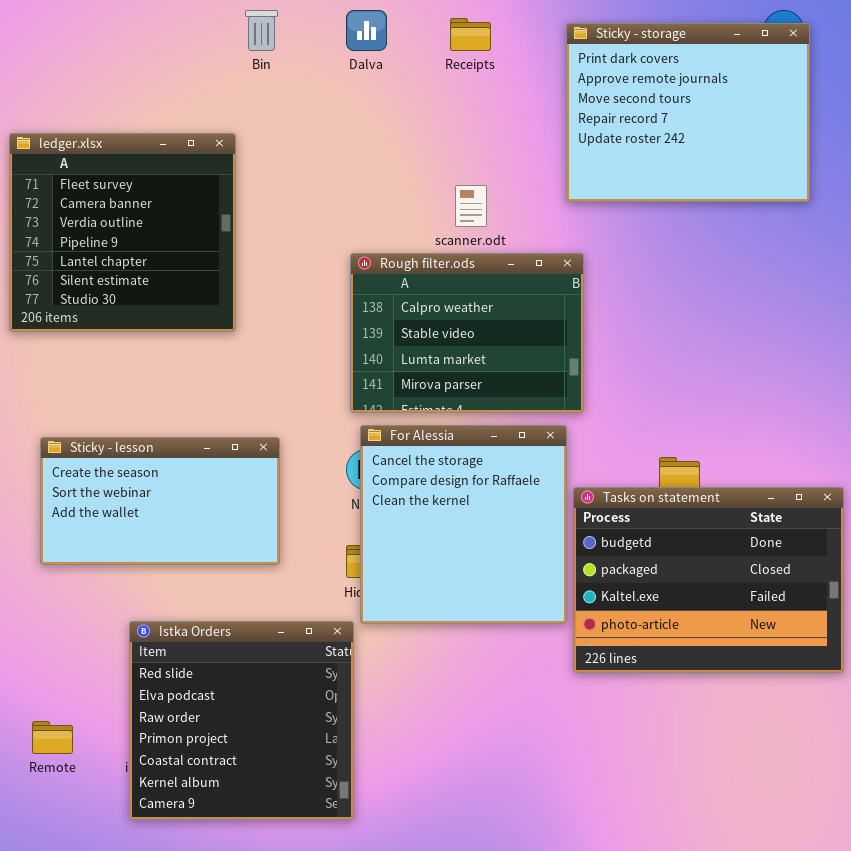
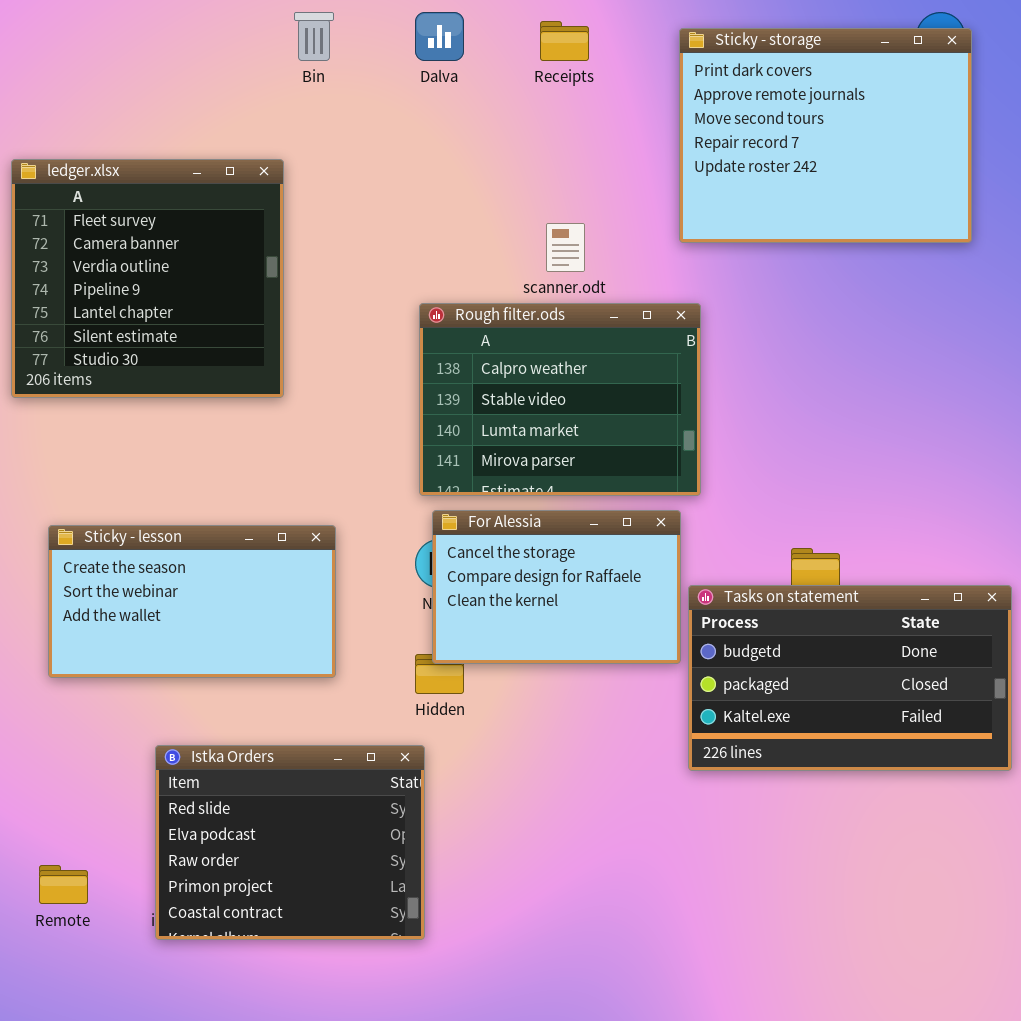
For Alessia: [360,425,567,624] -> [432,510,681,664], resized
Tasks on statement: [573,487,844,673] -> [688,585,1012,771], resized
Istka Orders: [129,621,354,820] -> [155,745,425,940], resized

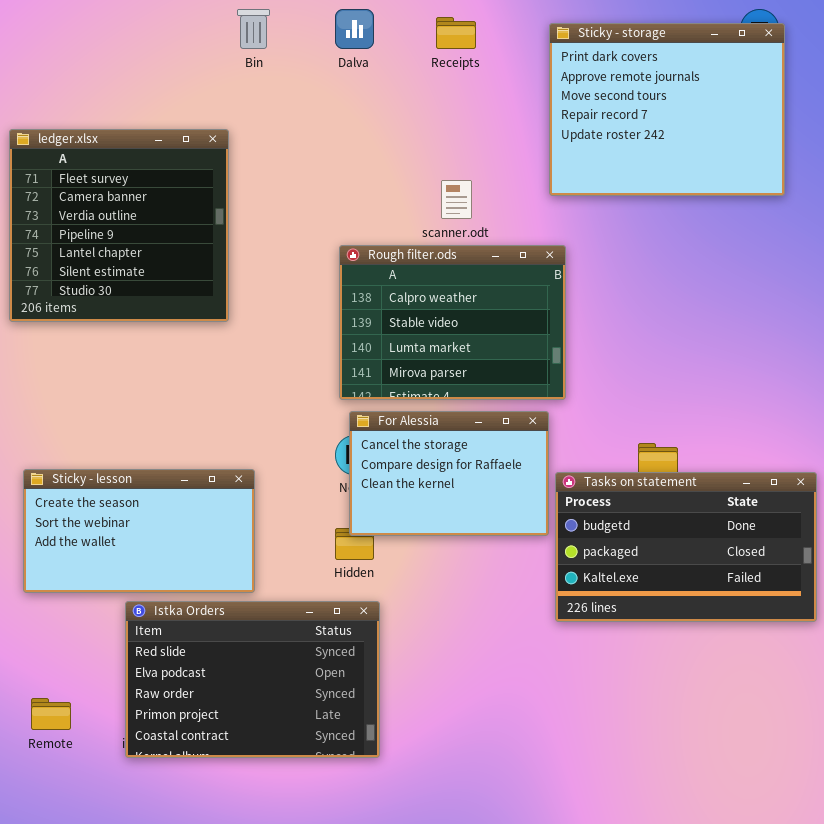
Sticky - lesson: [48,525,336,678] -> [23,469,255,593], moved
Istka Orders: [155,745,425,940] -> [125,601,380,758], resized

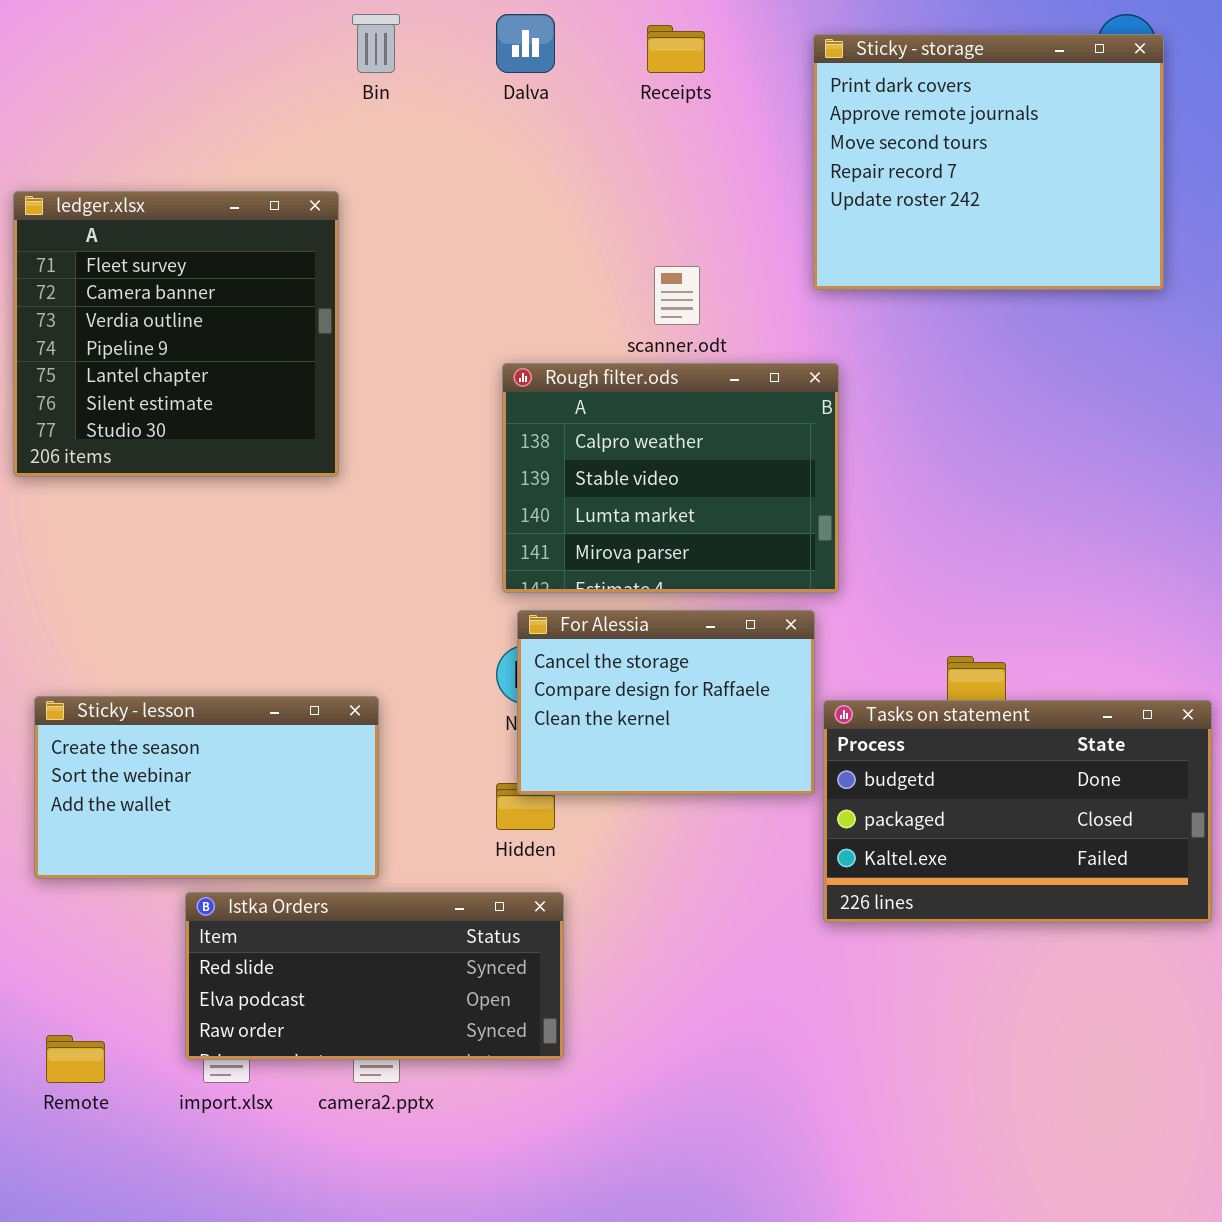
Istka Orders: [125,601,380,758] -> [185,892,564,1060], resized

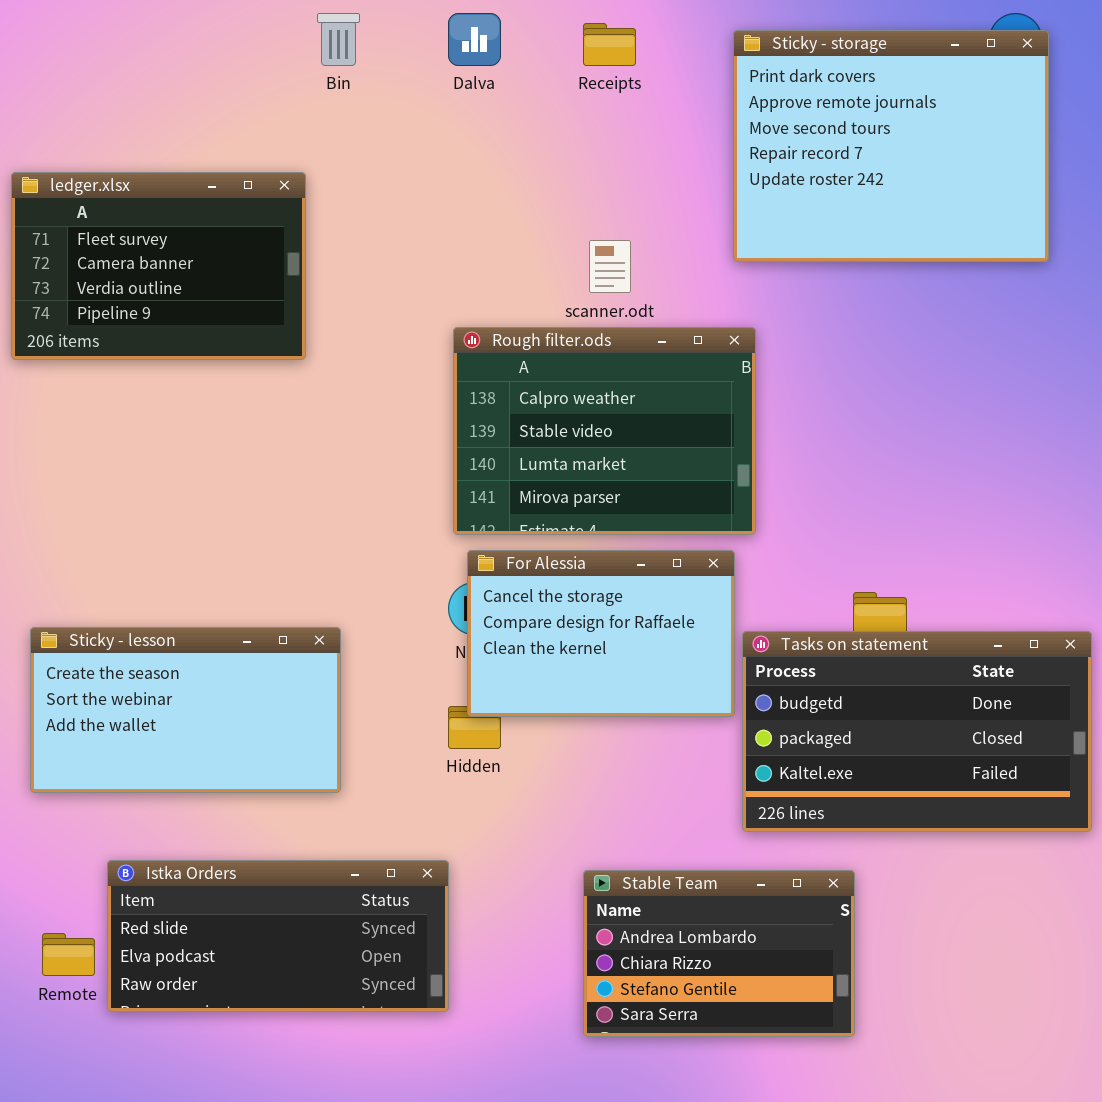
ledger.xlsx: [13,191,339,477] -> [11,172,306,360], resized
Istka Orders: [185,892,564,1060] -> [107,860,449,1012], moved
Stable Team: none -> [583,870,855,1037], opened

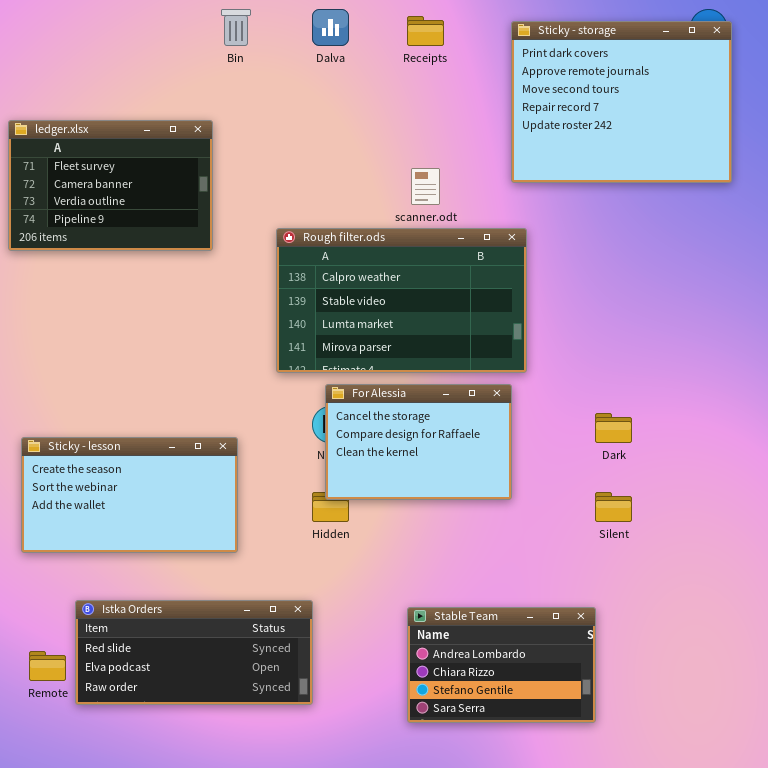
Rough filter.ods: [453,327,756,535] -> [276,228,527,373], resized
Tasks on statement: [742,631,1092,832] -> none, closed

